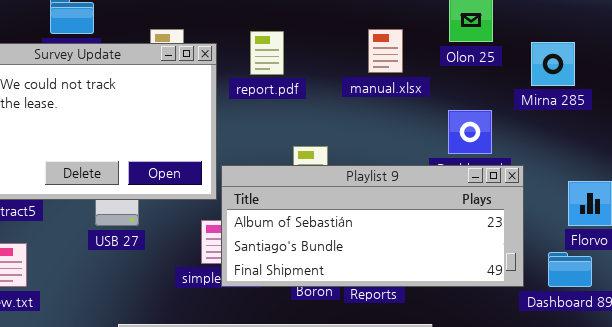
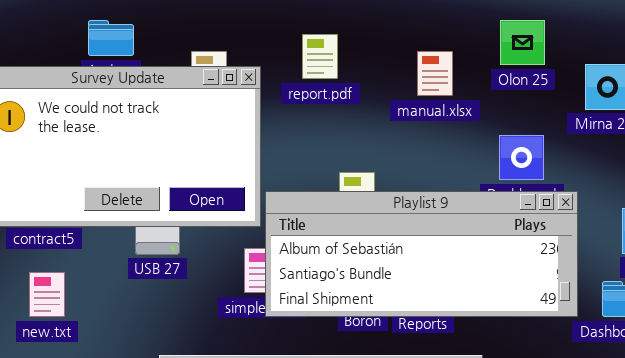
report.pdf: [250,31,284,75] -> [302,34,338,79], moved

